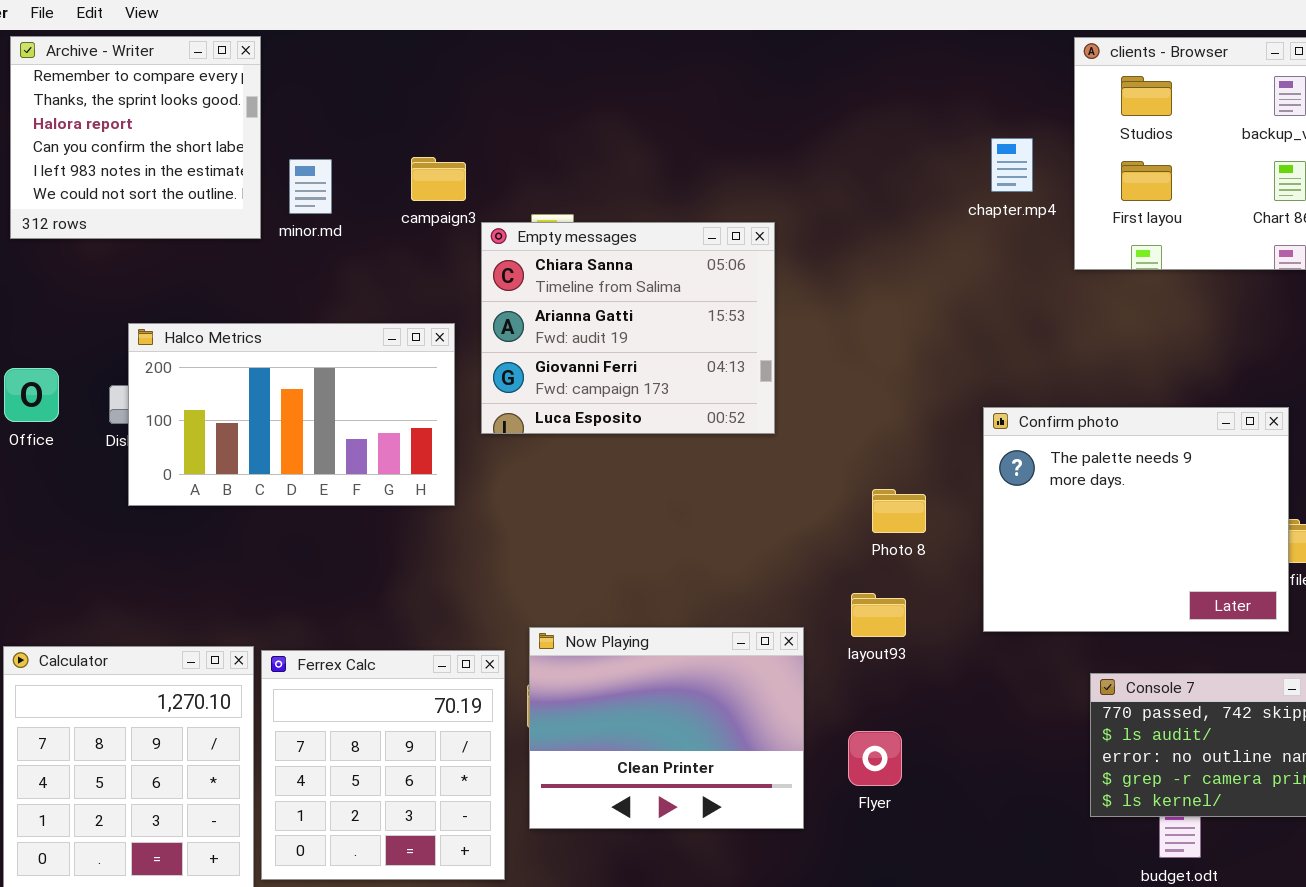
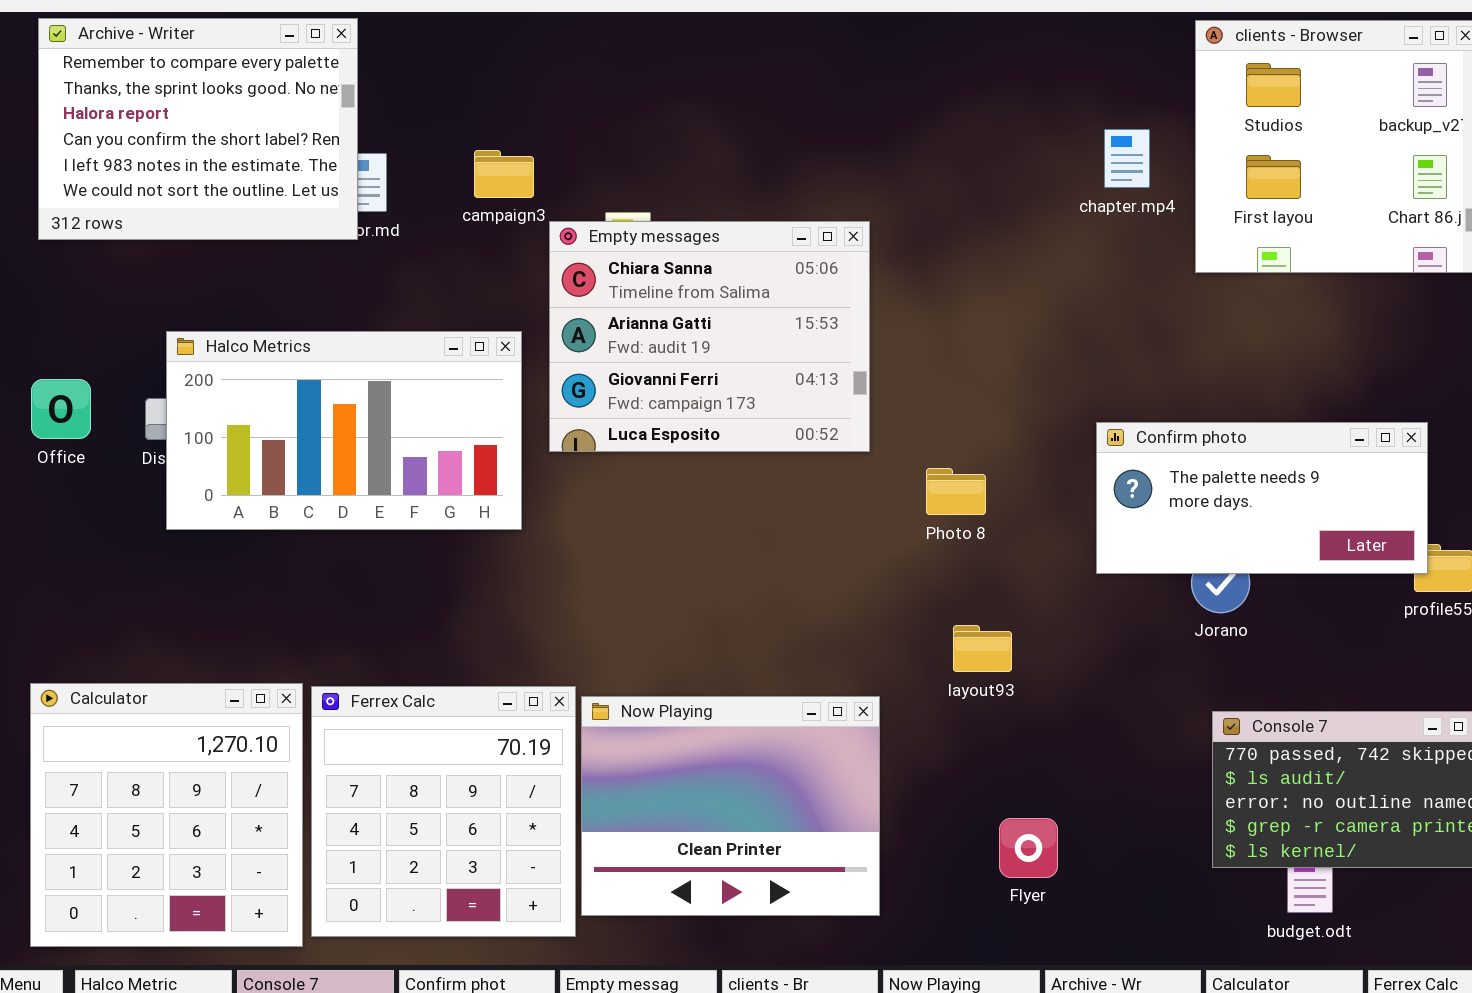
Archive - Writer: [10,36,261,239] -> [38,18,358,240], resized
Confirm photo: [983,407,1289,632] -> [1096,422,1428,574], resized
Photo 8: [872,489,926,533] -> [926,468,986,515], moved
Now Playing: [529,627,804,829] -> [581,696,880,916], moved
Flyer: [848,731,902,786] -> [999,818,1058,878], moved

